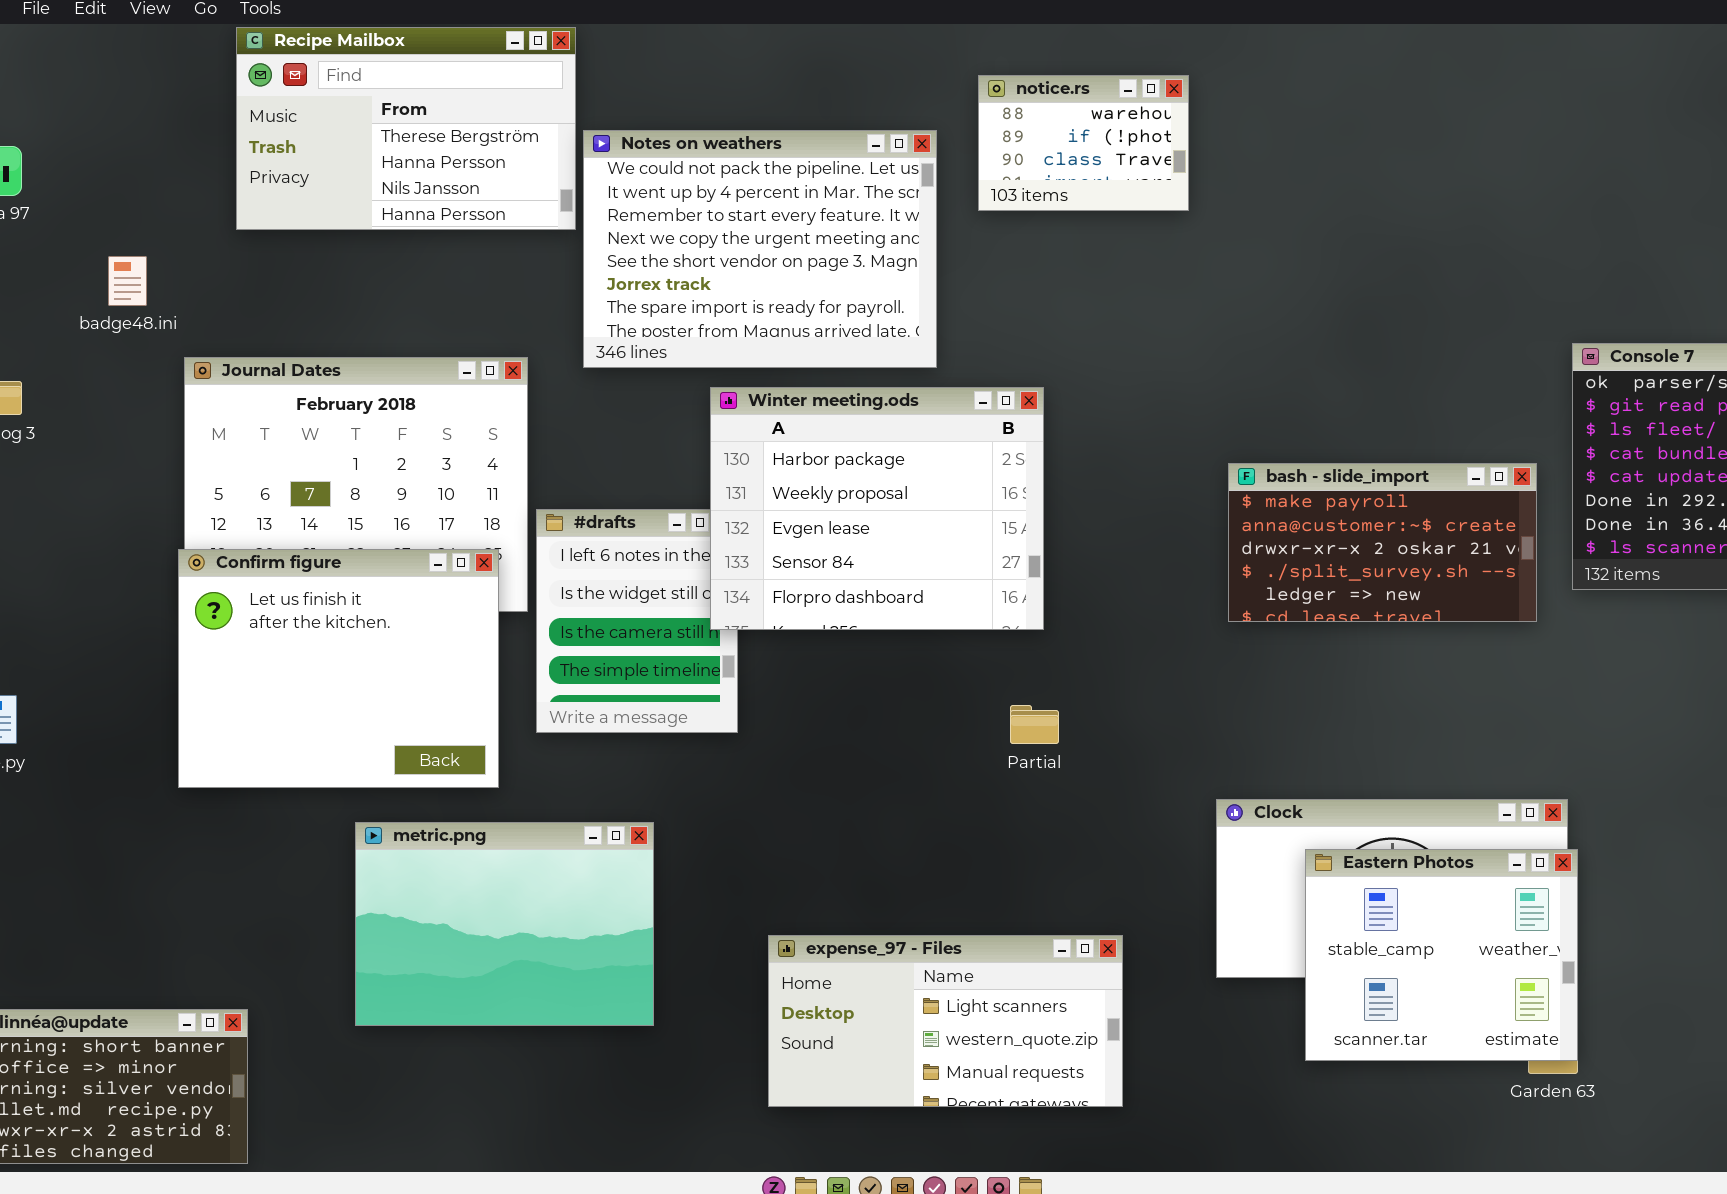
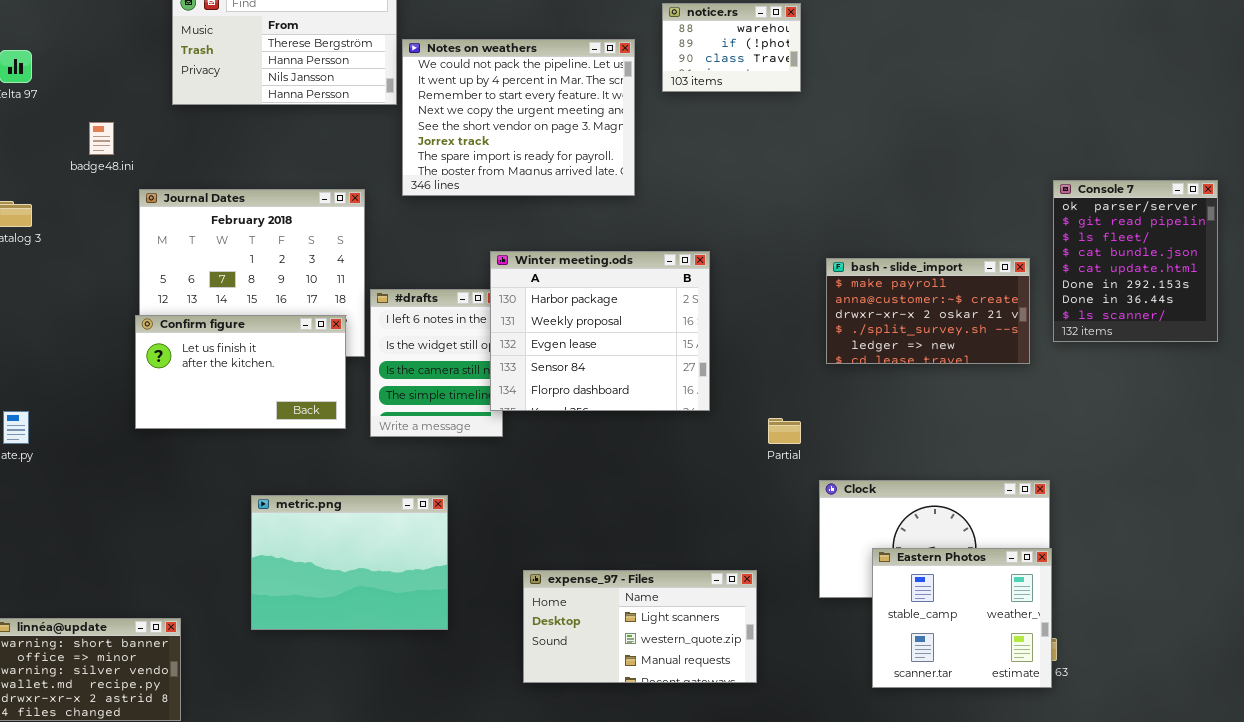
Winter meeting.ods: [710,387,1044,630] -> [490,251,710,411], moved
Confirm figure: [178,549,499,788] -> [135,315,346,429], resized
Partial: [1010,705,1059,744] -> [768,418,801,444], moved
Eastern Photos: [1305,849,1578,1061] -> [872,548,1052,688], moved

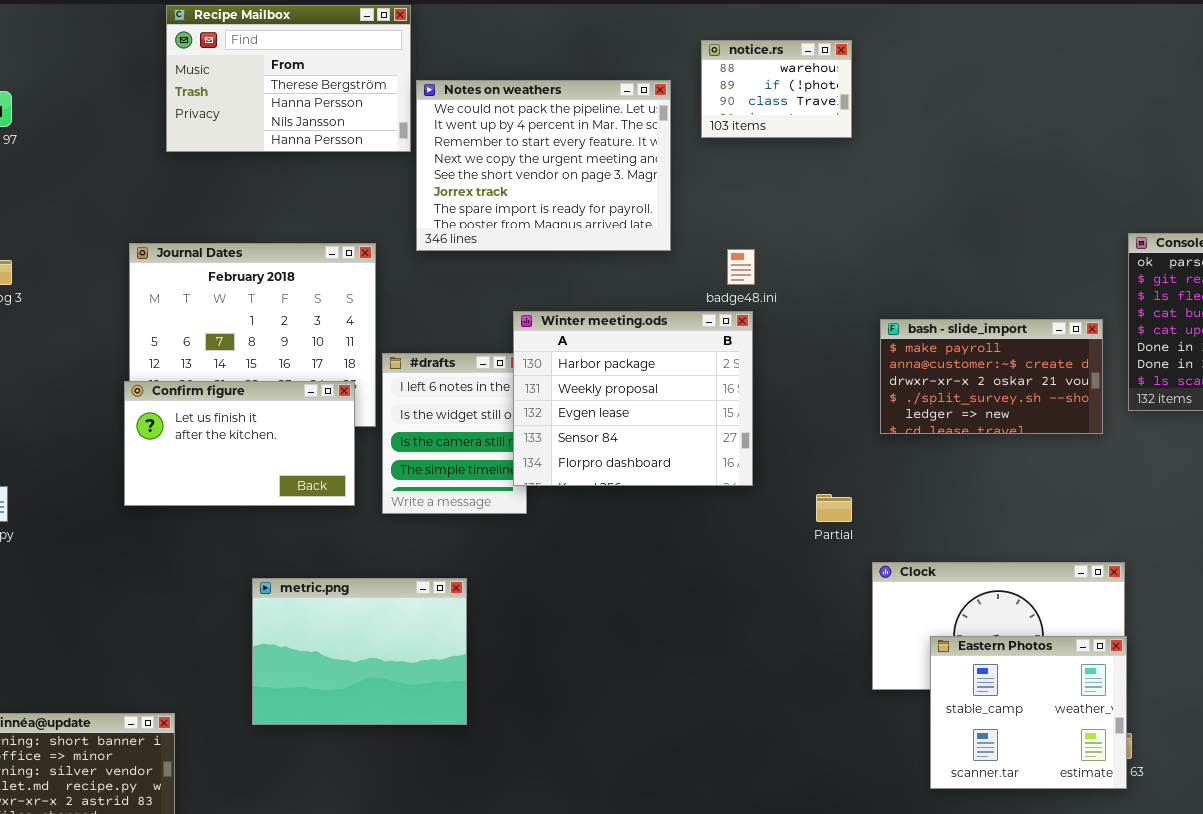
badge48.ini: [89,122,114,155] -> [727,249,755,285], moved
expense_97 - Files: [523,570,757,683] -> none, closed

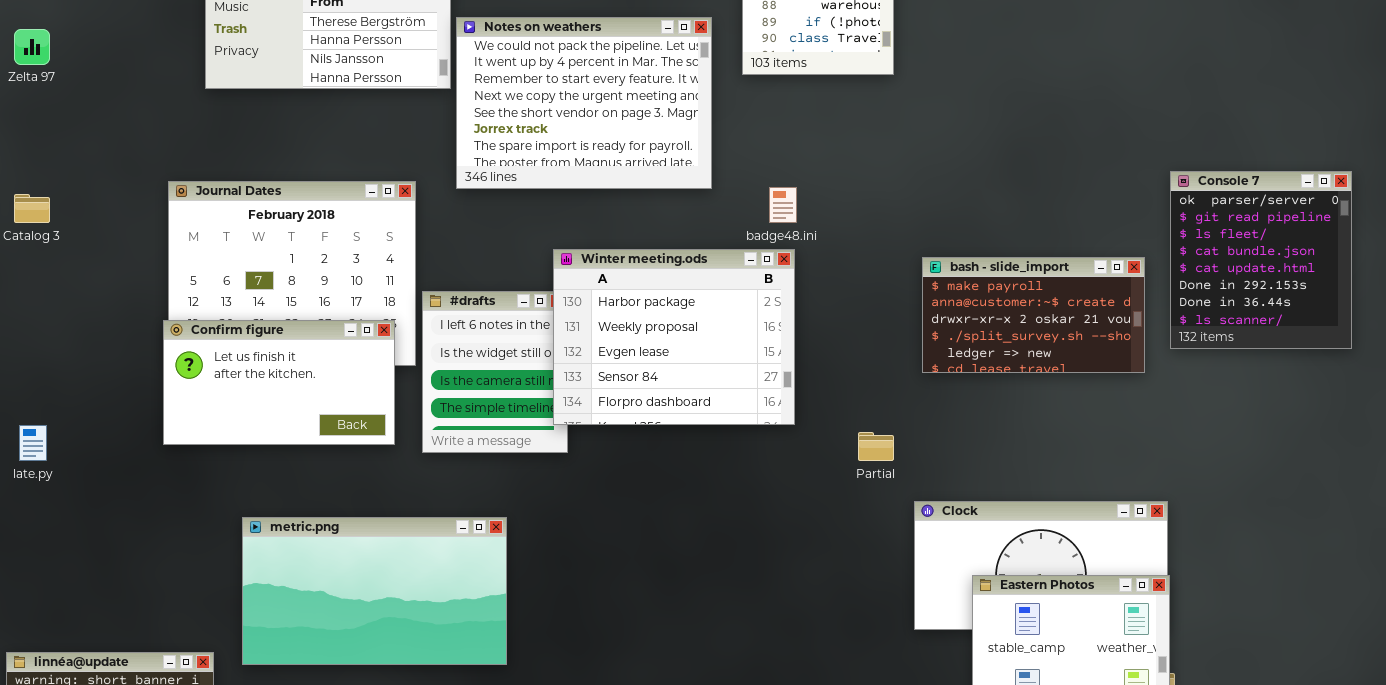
metric.png: [252,578,467,725] -> [242,517,507,665], resized

